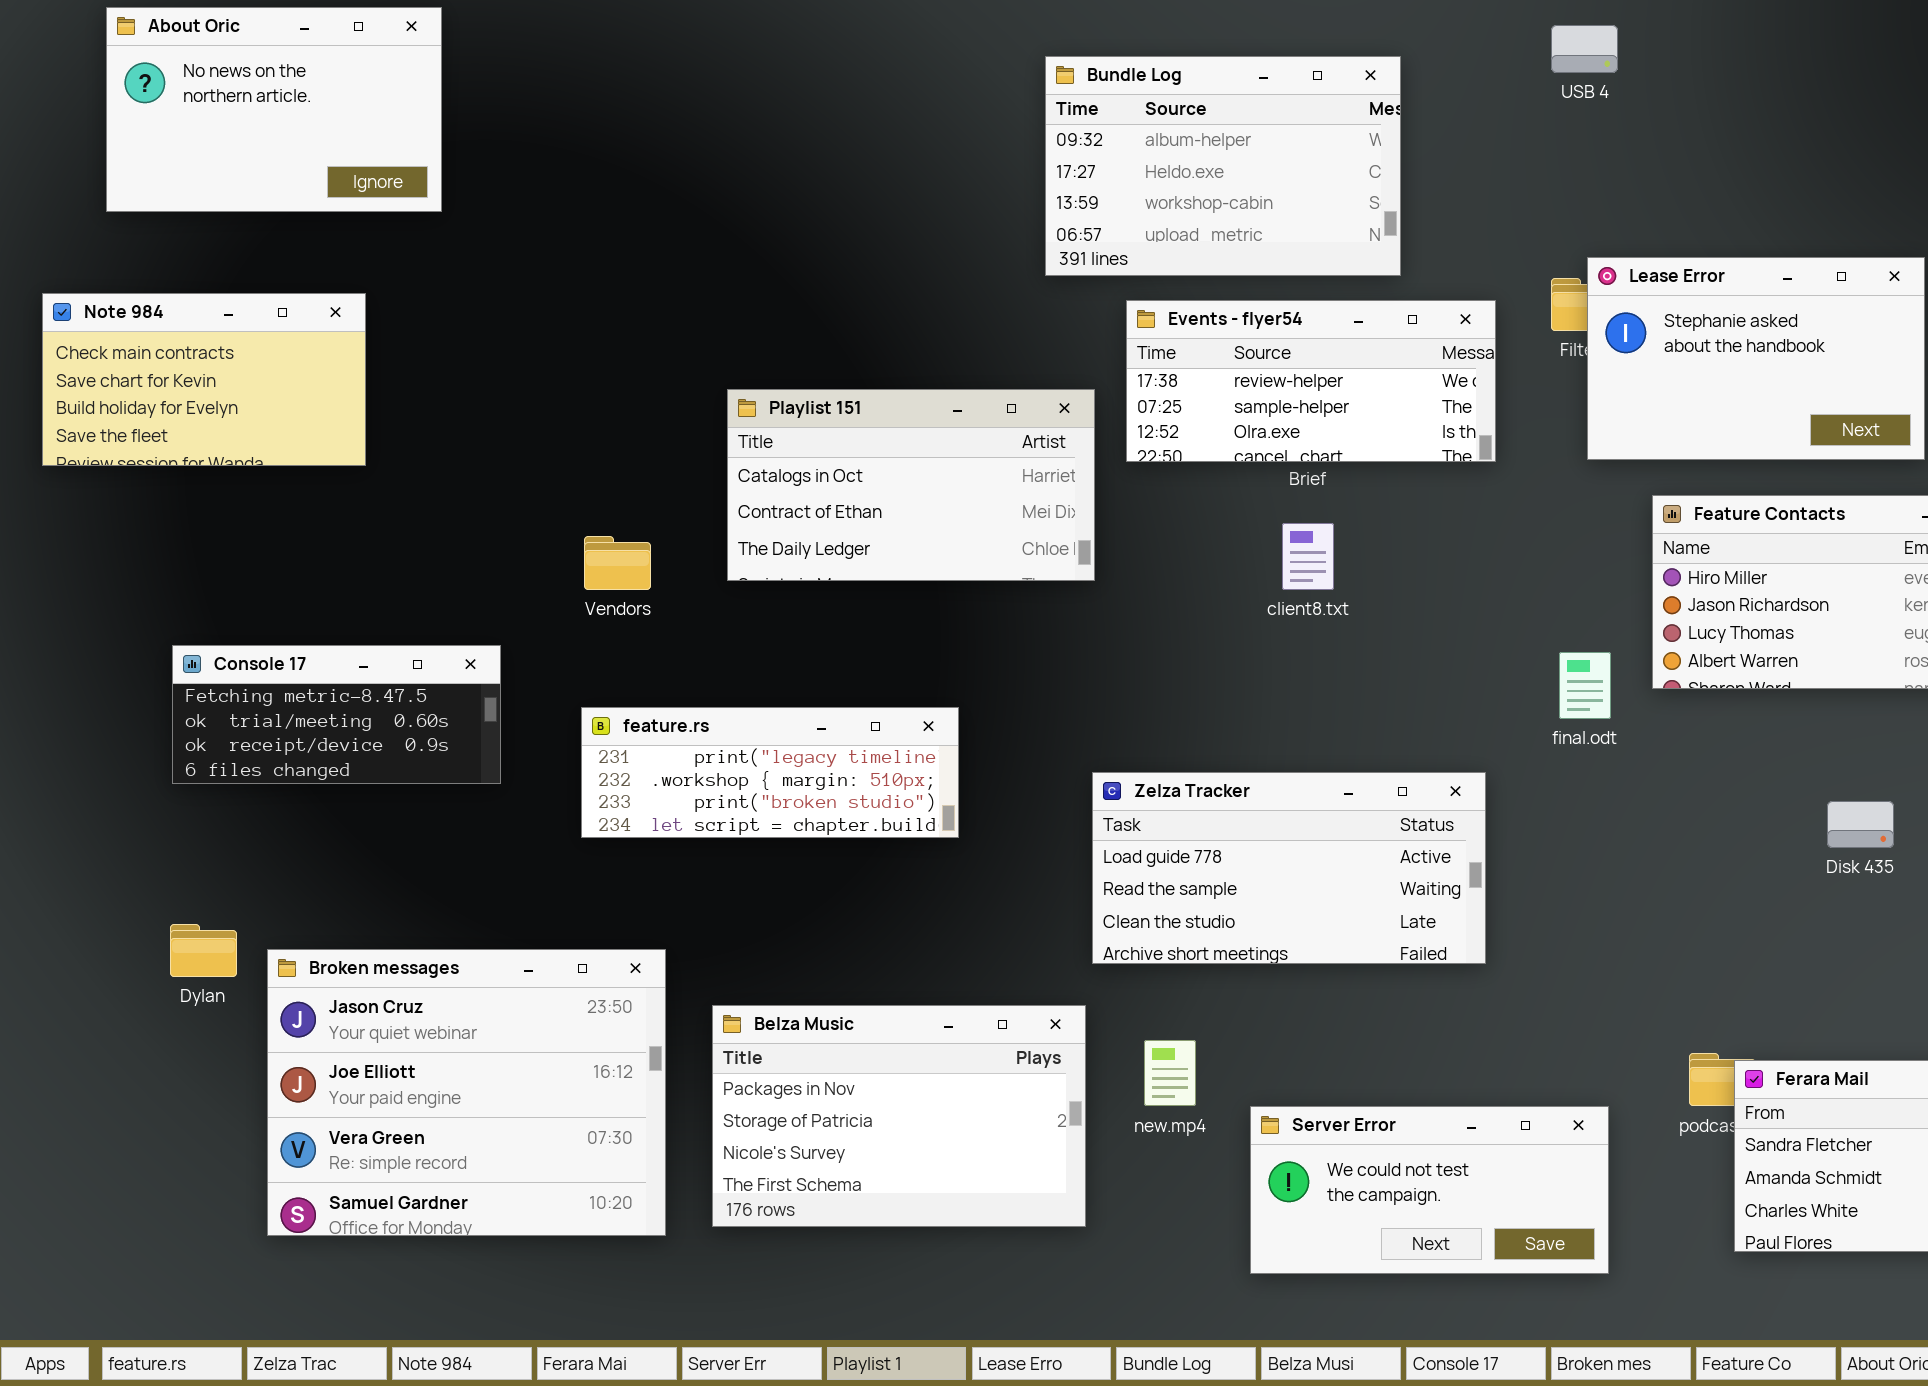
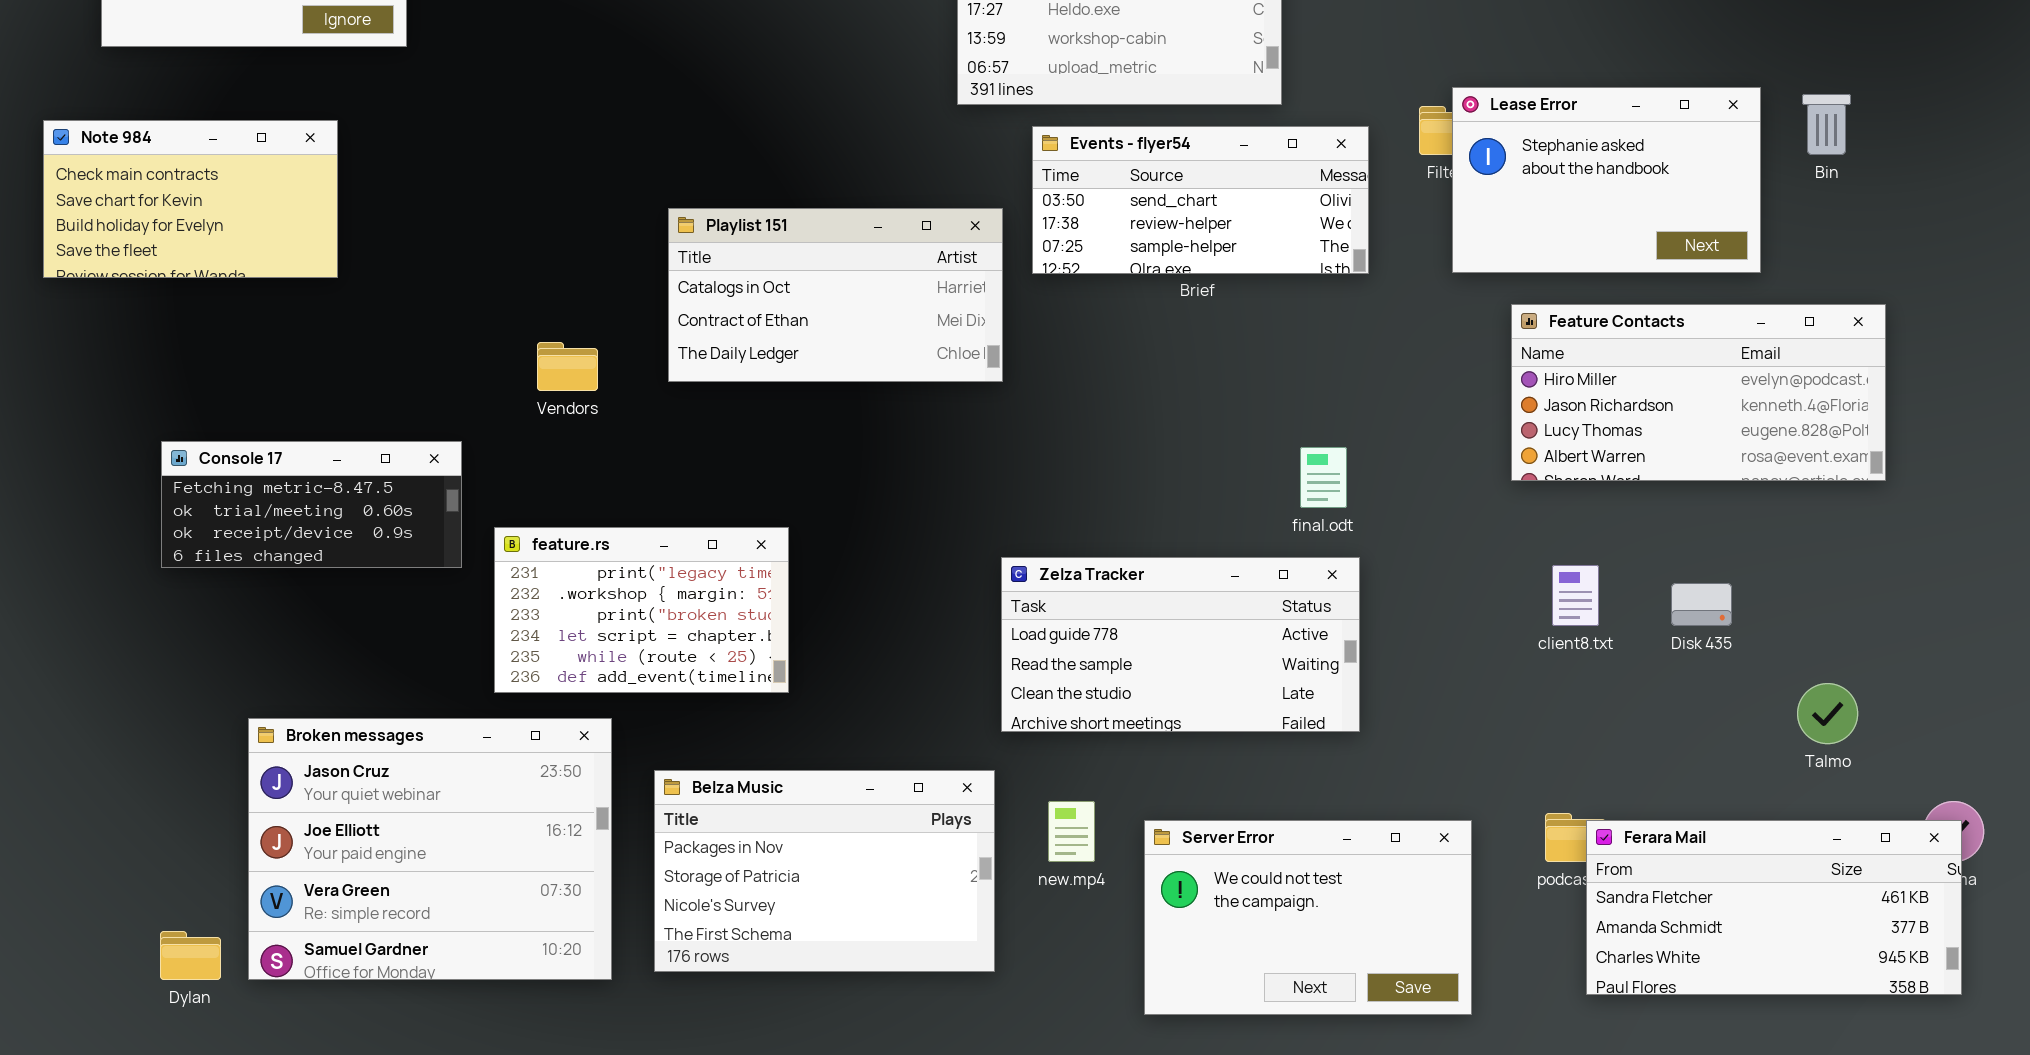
Events - flyer54: [1126,300,1496,462] -> [1032,126,1369,274], scrolled up 1 row
client8.txt: [1282,523,1334,590] -> [1552,565,1599,626], moved
final.odt: [1559,652,1611,719] -> [1300,447,1347,508], moved
feature.rs: [581,707,959,838] -> [494,527,789,693], moved, resized
Dylan: [170,924,237,977] -> [160,931,221,980], moved
Server Error: [1250,1106,1609,1274] -> [1144,820,1472,1015], resized

